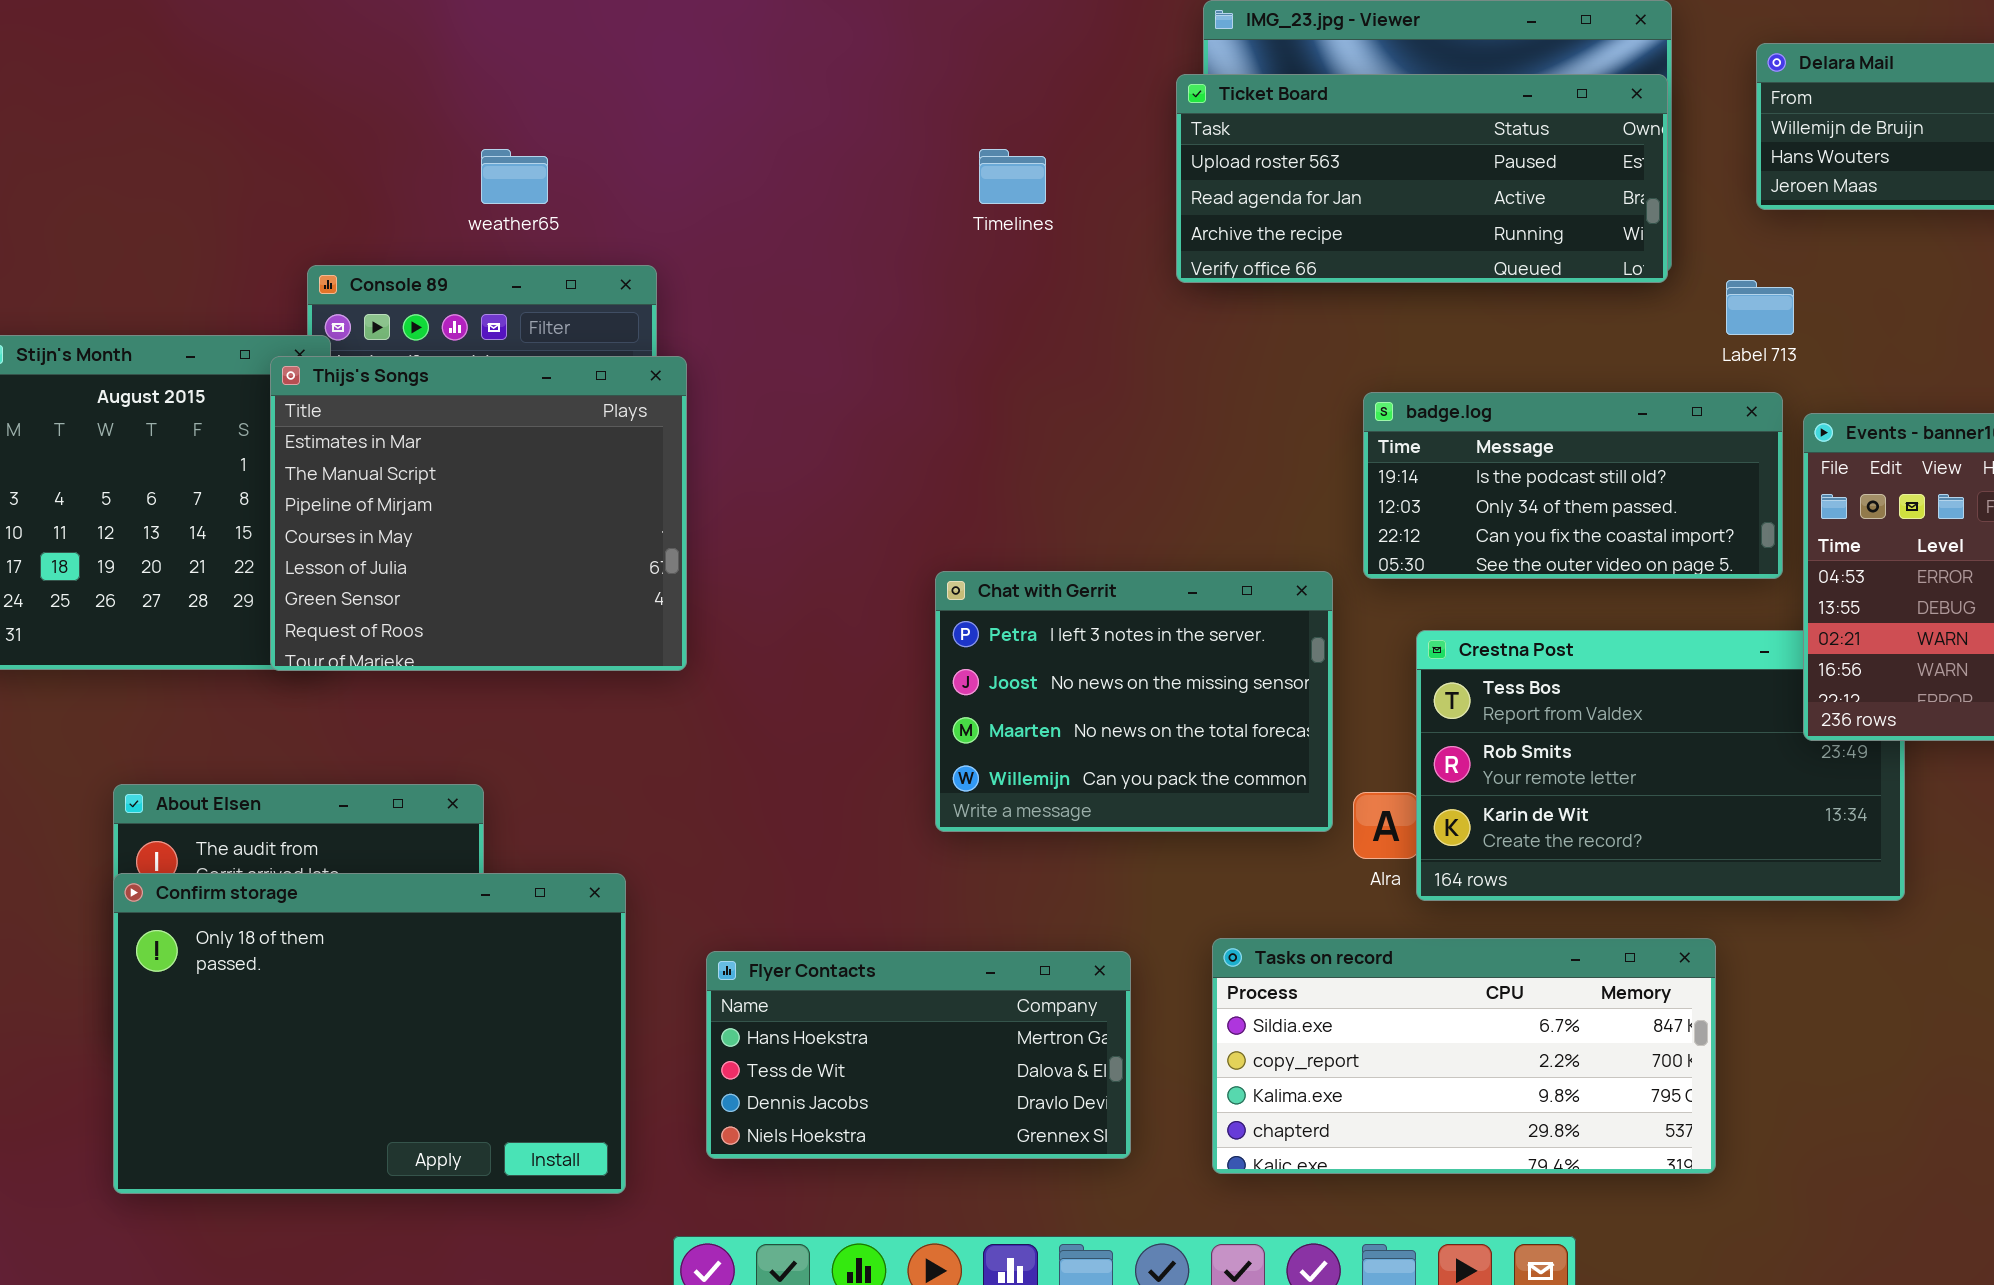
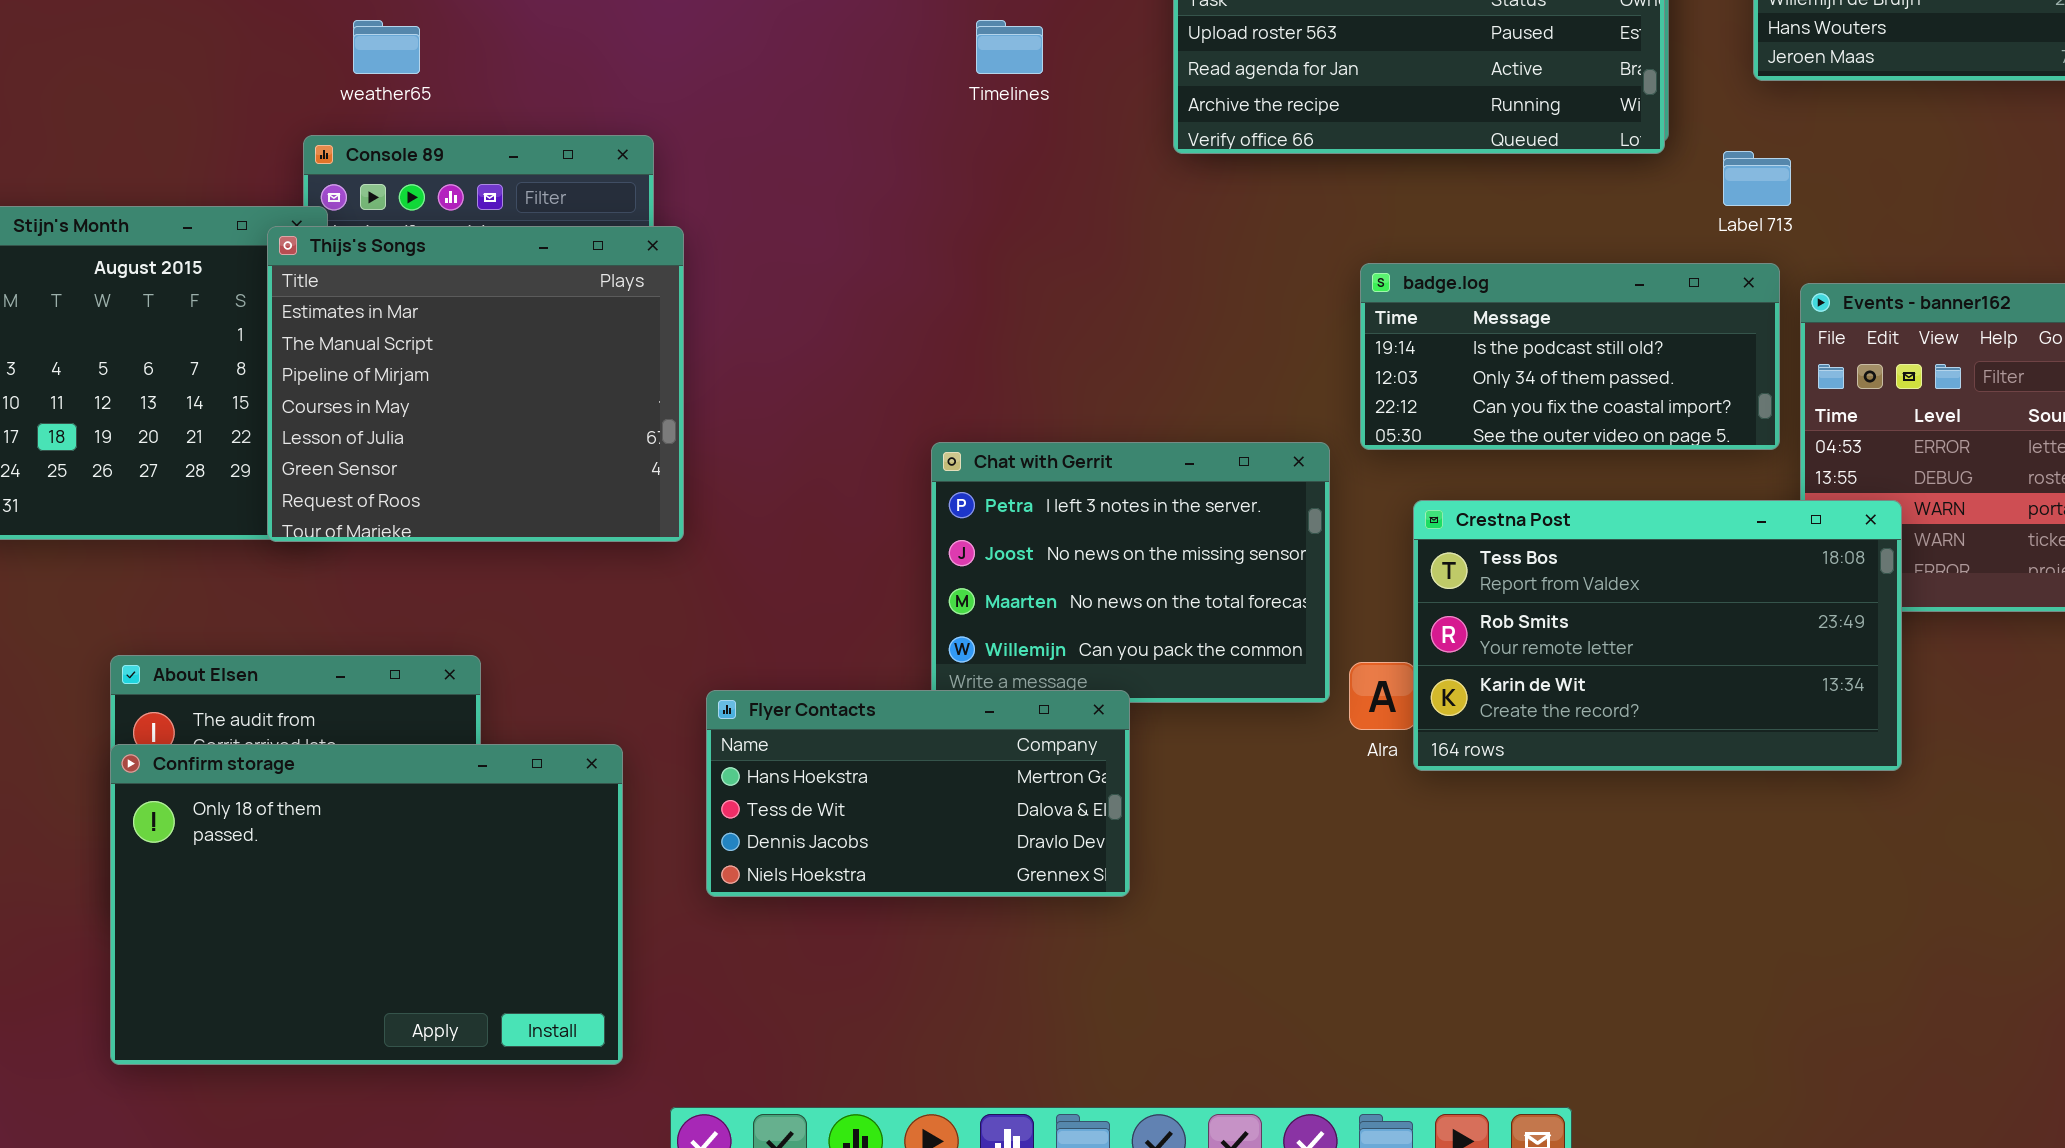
weather65: [481,149,548,204] -> [353,20,420,74], moved
Crestna Post: [1416,630,1905,901] -> [1413,500,1902,771], raised
Tasks on record: [1212,938,1716,1174] -> none, closed
Flyer Contacts: [706,951,1131,1159] -> [706,690,1130,897], moved

